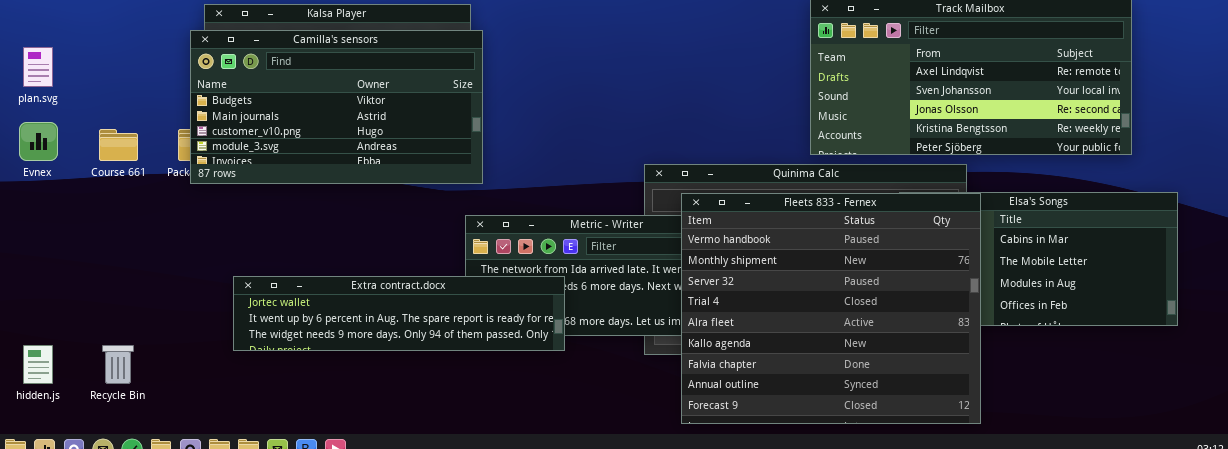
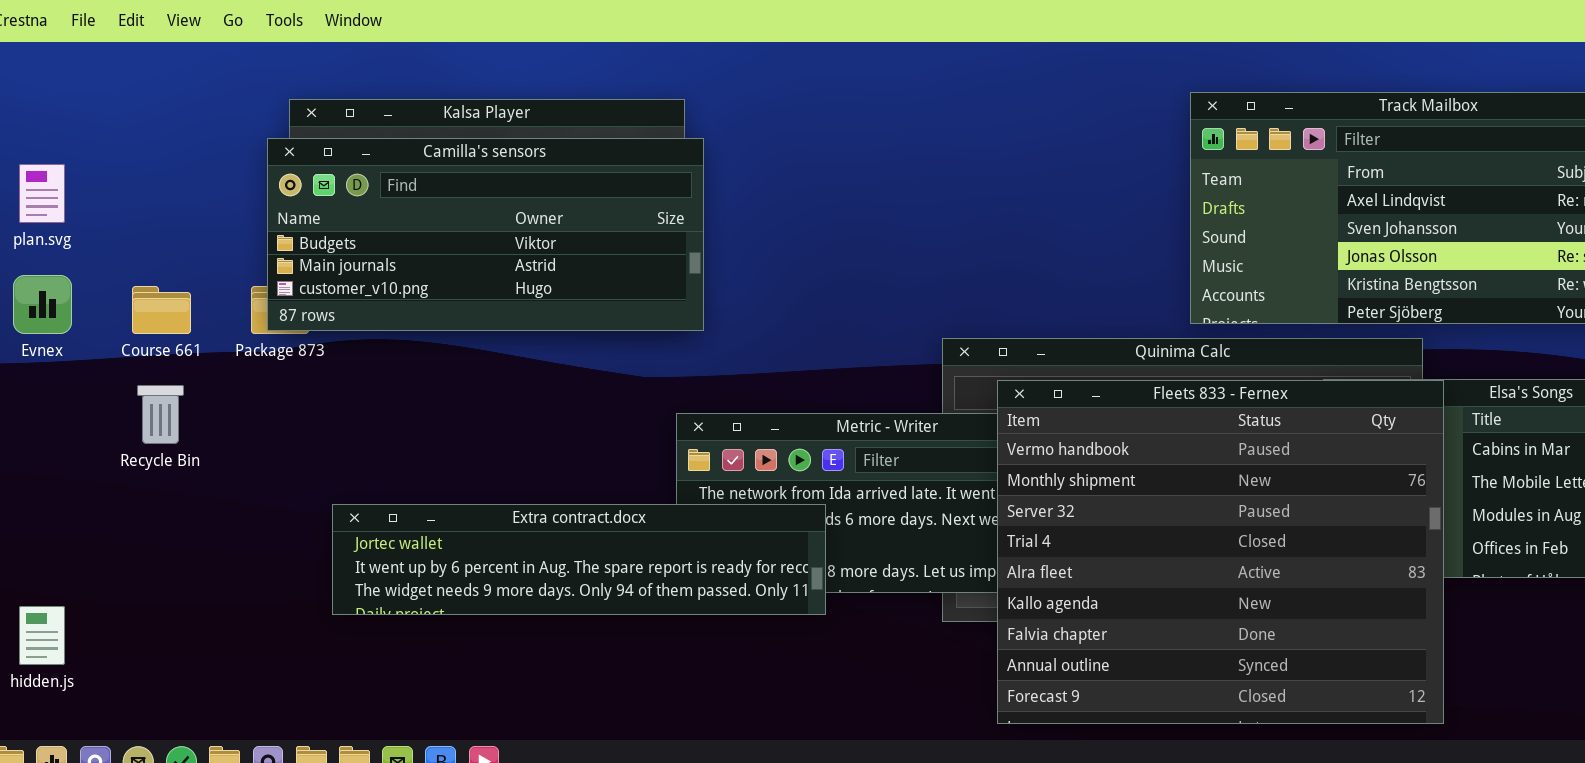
Camilla's sensors: [190,30,483,184] -> [267,138,704,331], resized
Recycle Bin: [102,345,134,384] -> [137,385,184,444], moved

